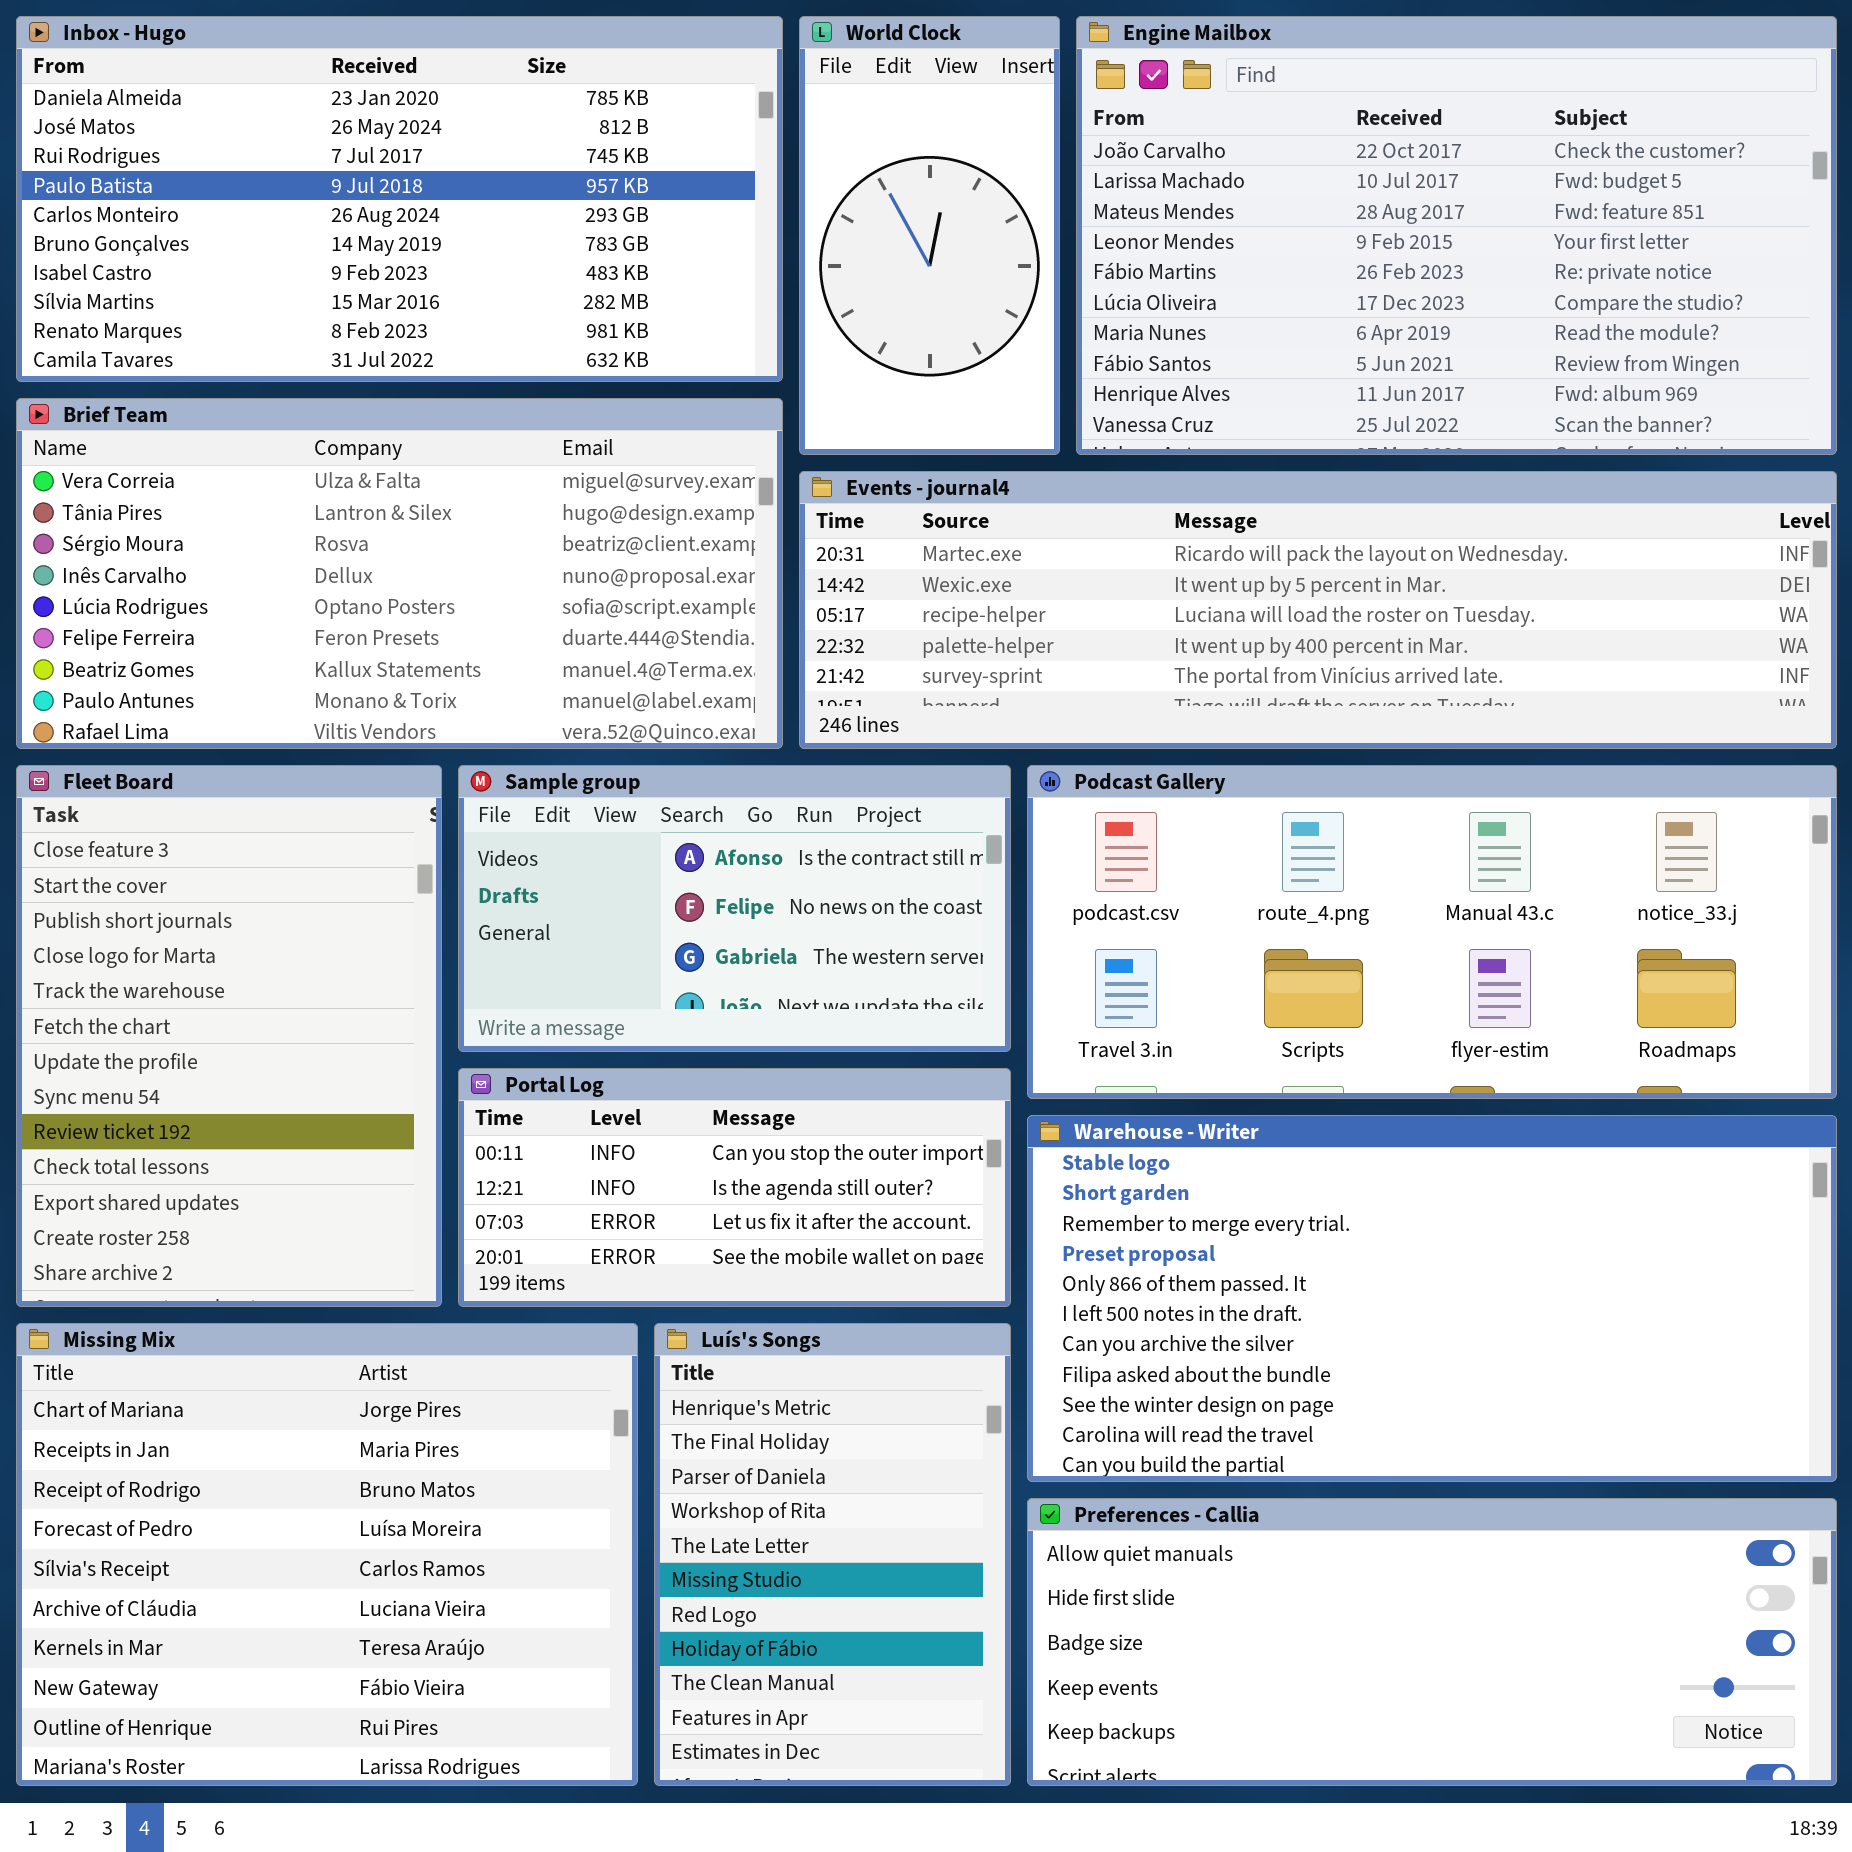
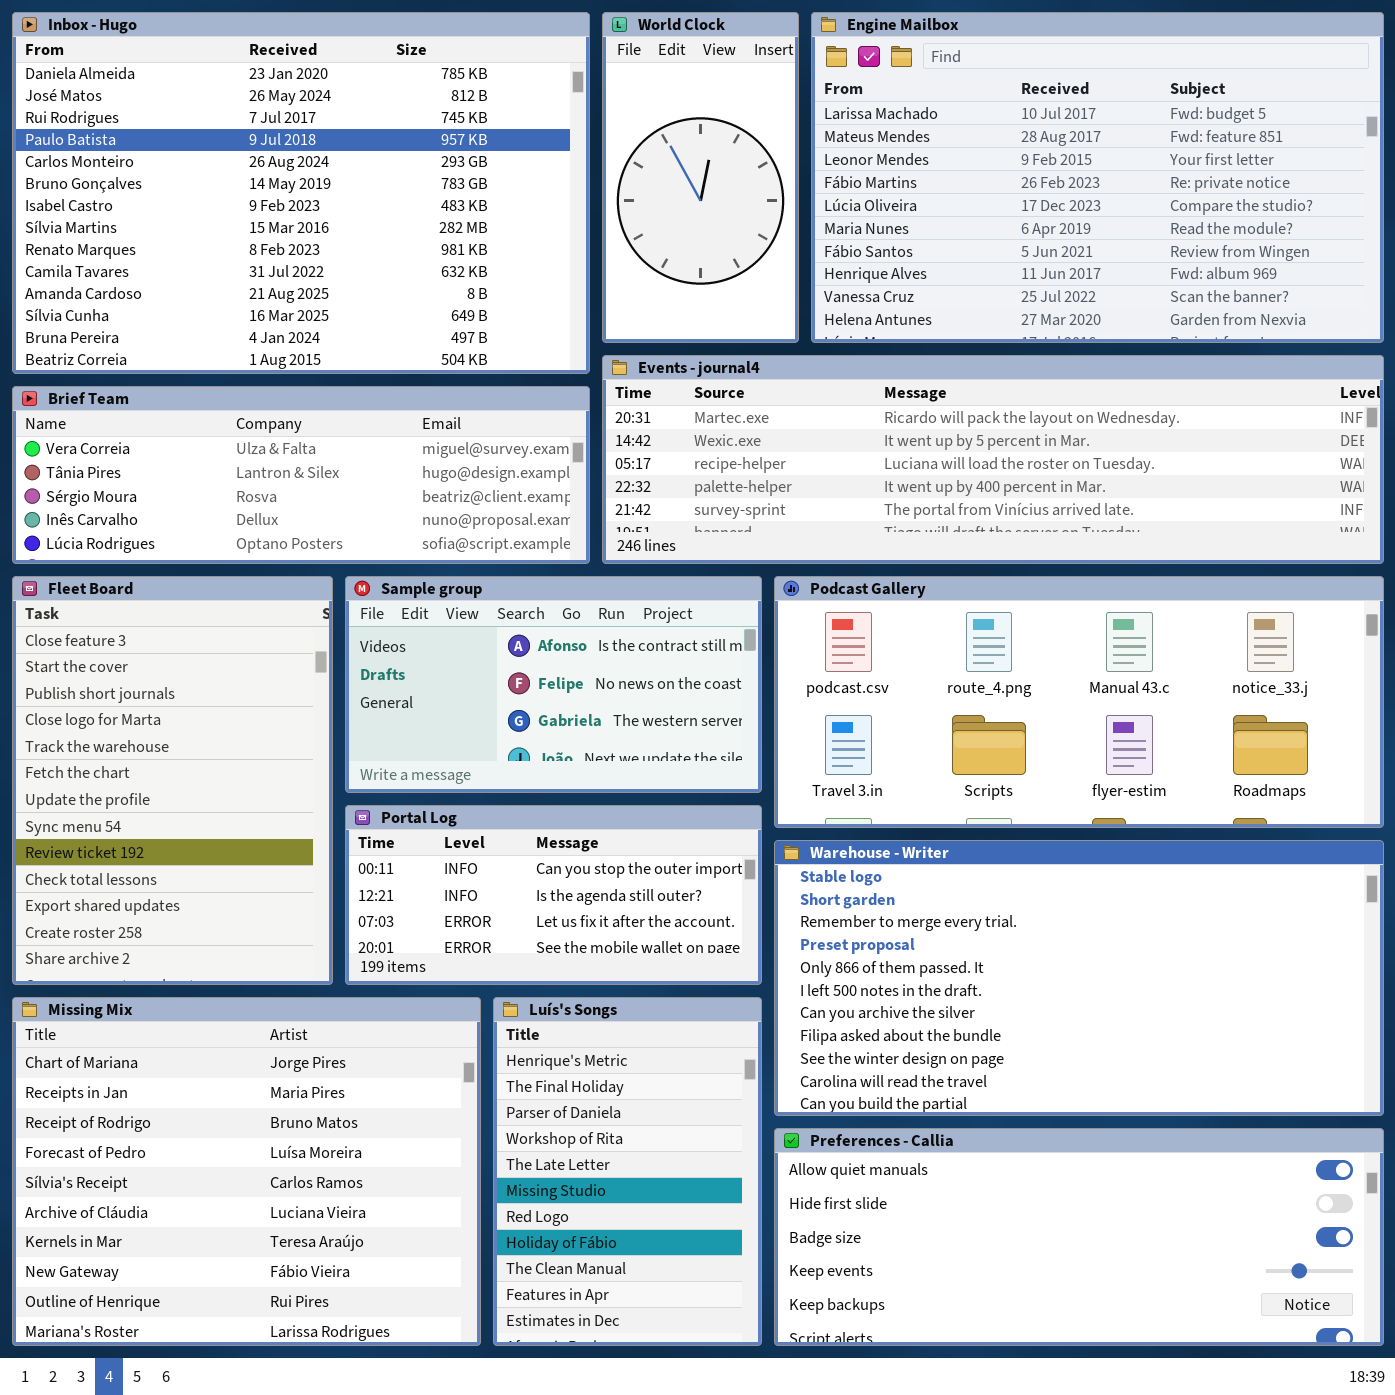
Inbox - Hugo: [16,16,783,382] -> [12,12,590,374], resized
Engine Mailbox: [1076,16,1837,455] -> [811,12,1384,343], scrolled down 1 row
Brief Team: [16,398,783,749] -> [12,386,590,564], resized

